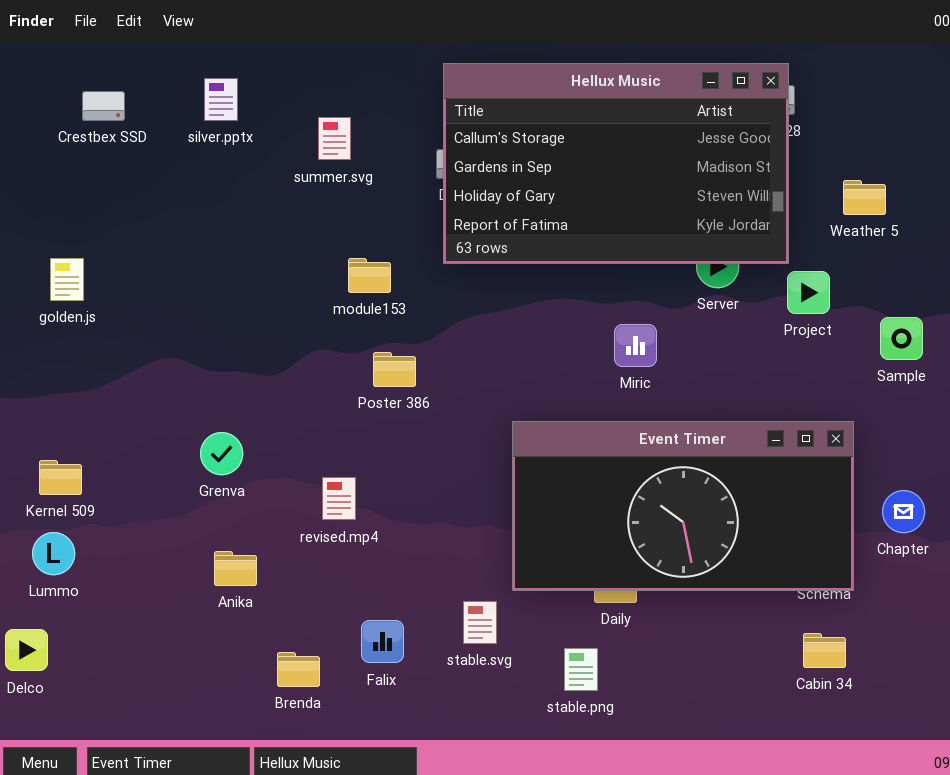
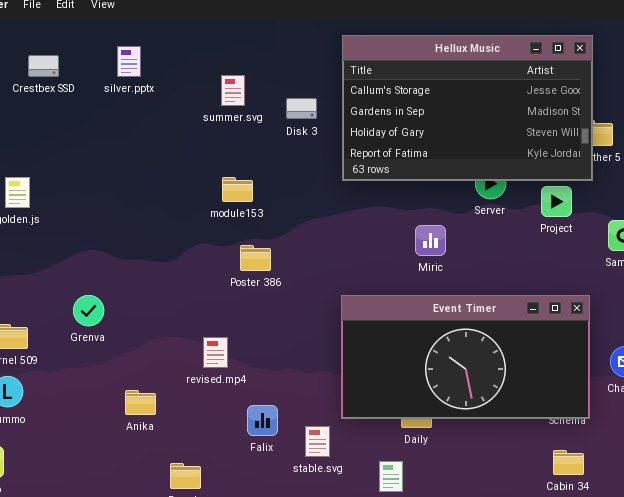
Hellux Music: [443,63,789,264] -> [342,35,593,181], moved
summer.svg: [318,117,351,160] -> [221,75,245,106], moved
Grenva: [200,432,243,475] -> [73,295,104,326], moved
Falix: [361,620,404,663] -> [247,405,278,436], moved

